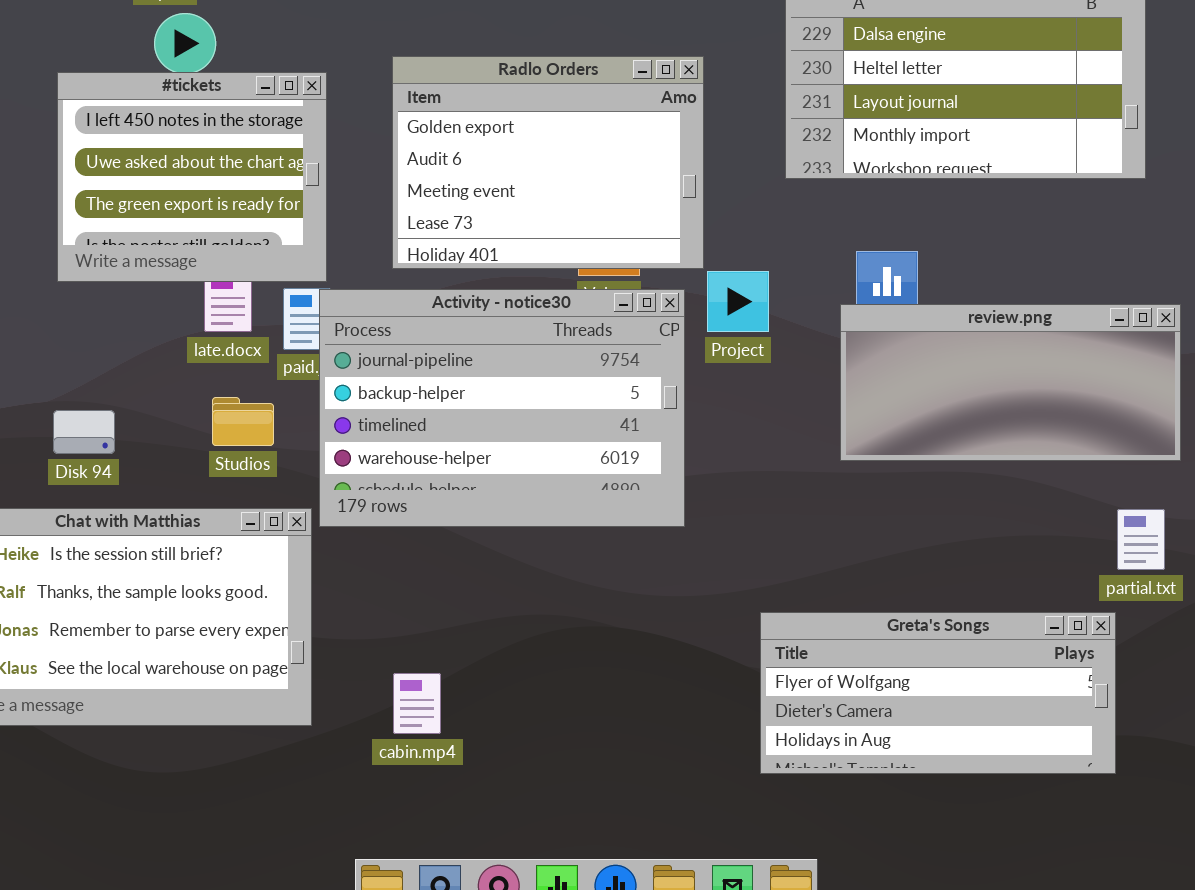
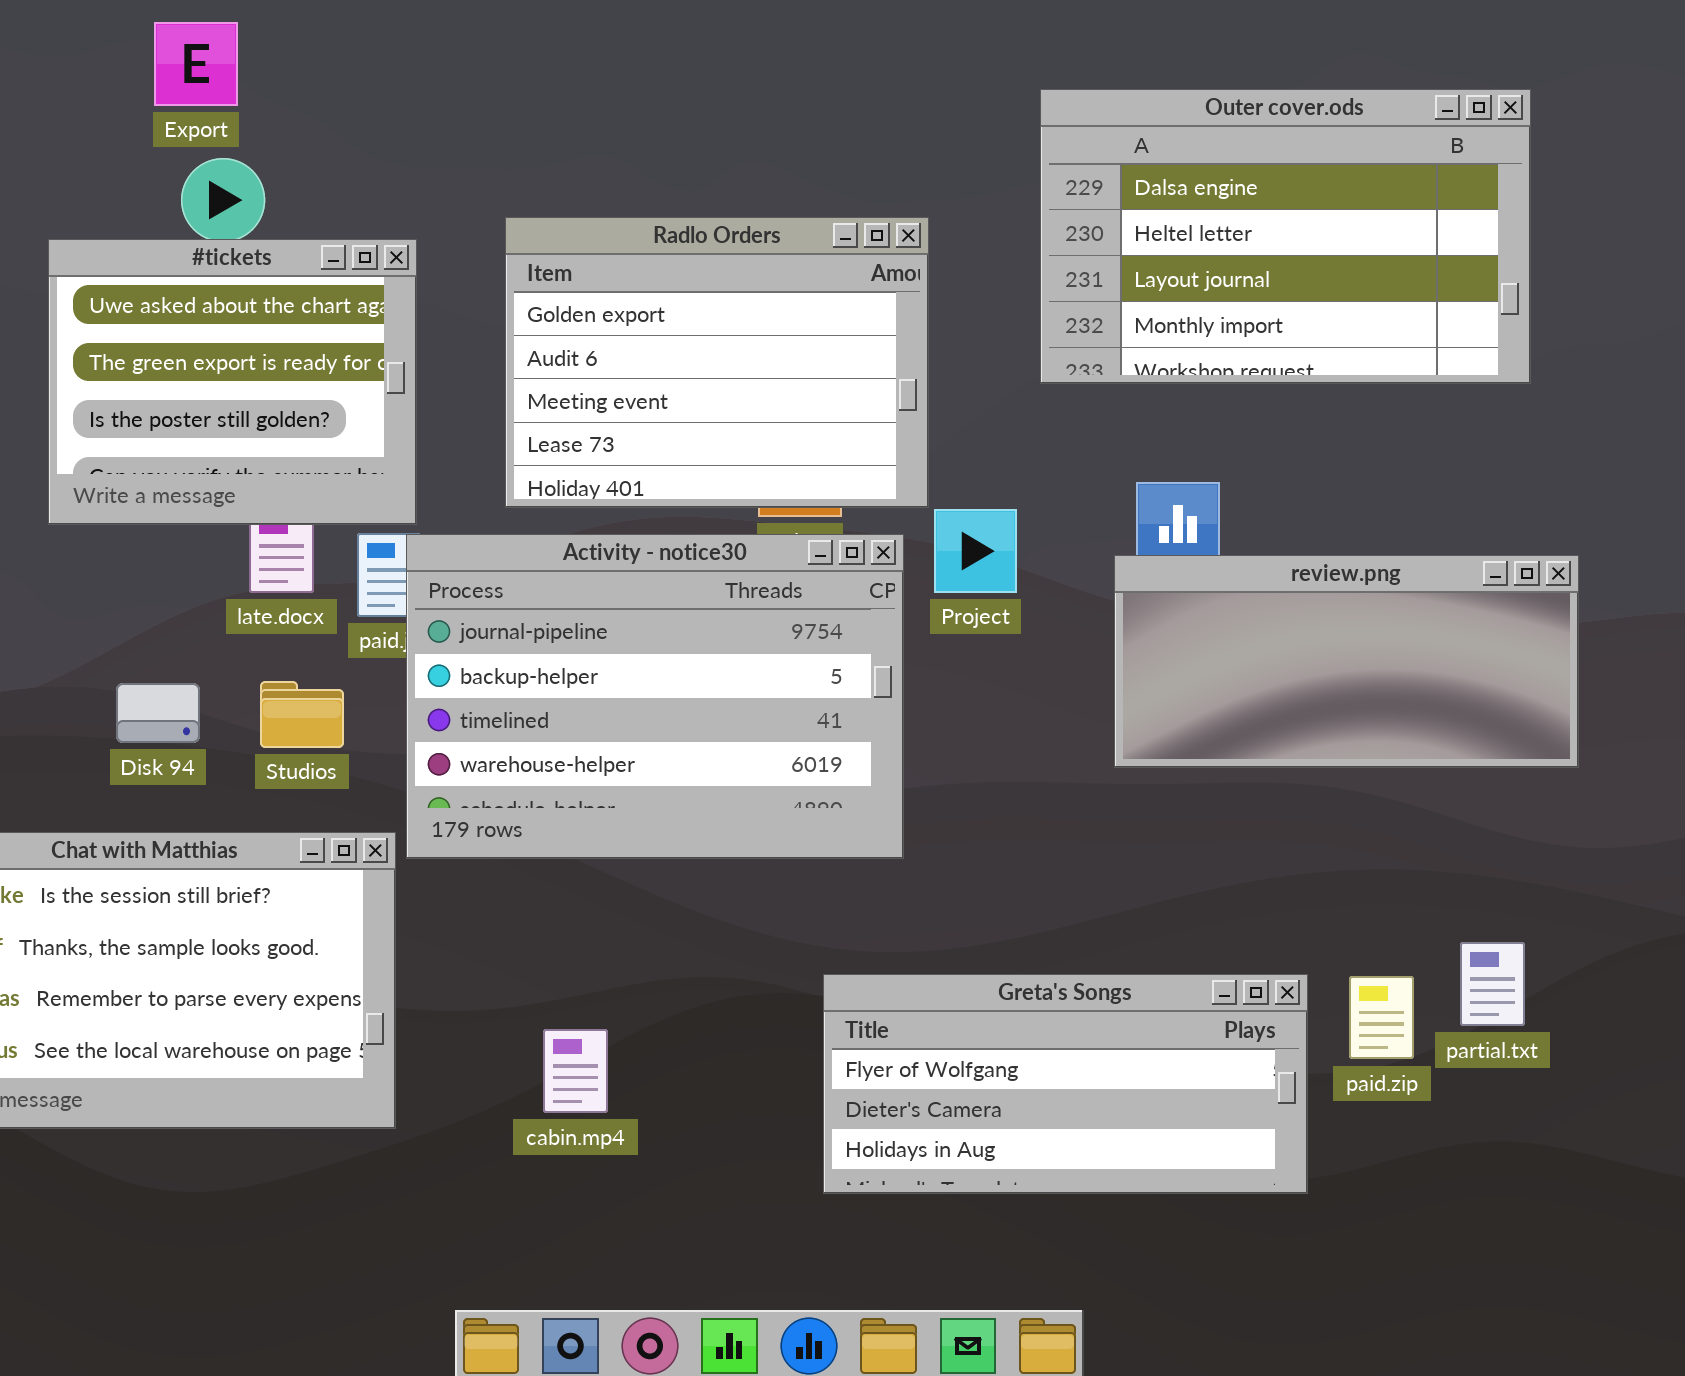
#tickets: [57,72,327,282] -> [48,239,417,525], scrolled down 1 row
Disk 94: [53,410,115,454] -> [116,683,200,743], moved
partial.txt: [1117,509,1165,570] -> [1460,942,1525,1026], moved
Greta's Songs: [760,612,1116,774] -> [823,974,1308,1194], moved
cabin.mp4: [393,673,441,734] -> [543,1029,608,1113], moved

